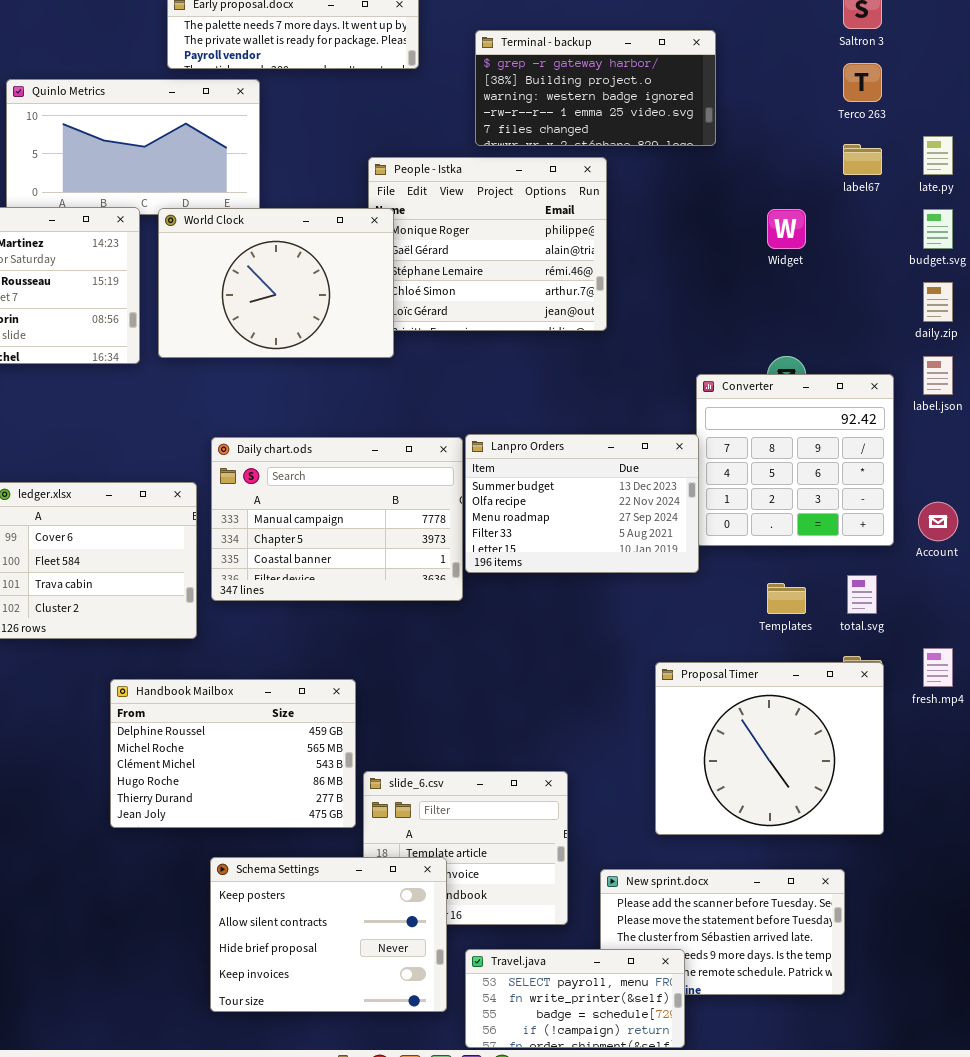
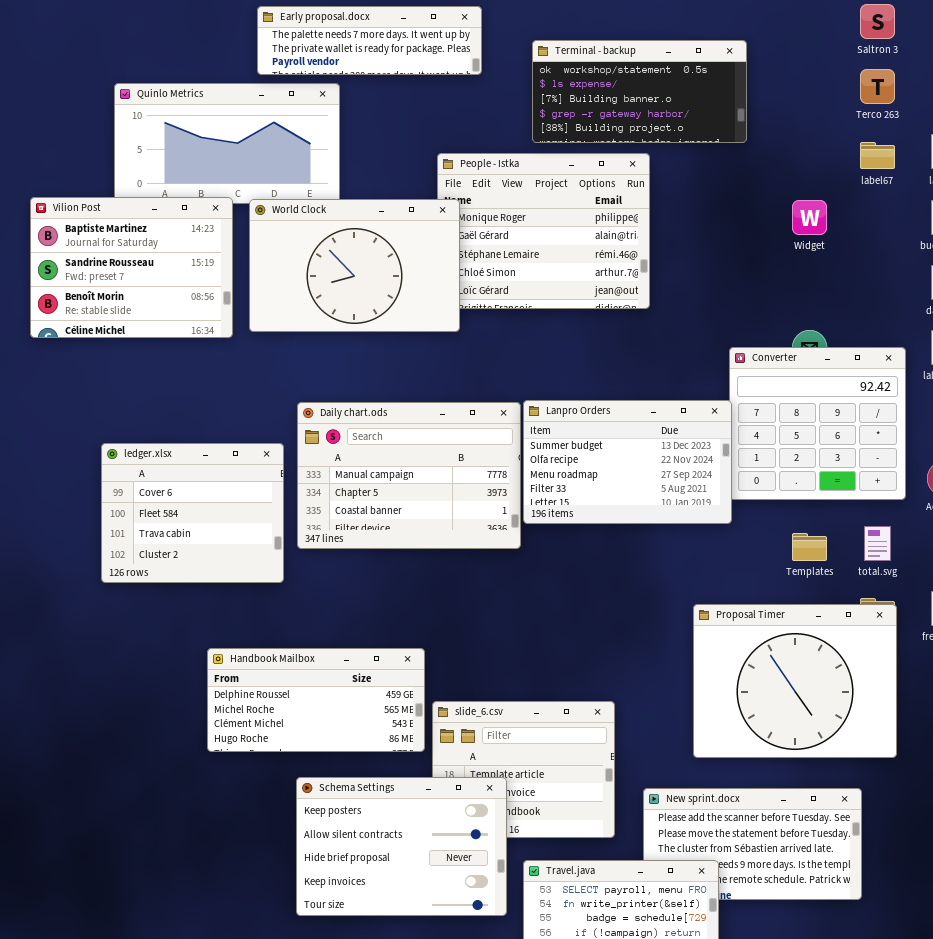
Terminal - backup: [475,30,716,146] -> [532,40,747,143], scrolled up 3 rows
Handbook Mailbox: [110,679,356,828] -> [207,648,425,752], resized

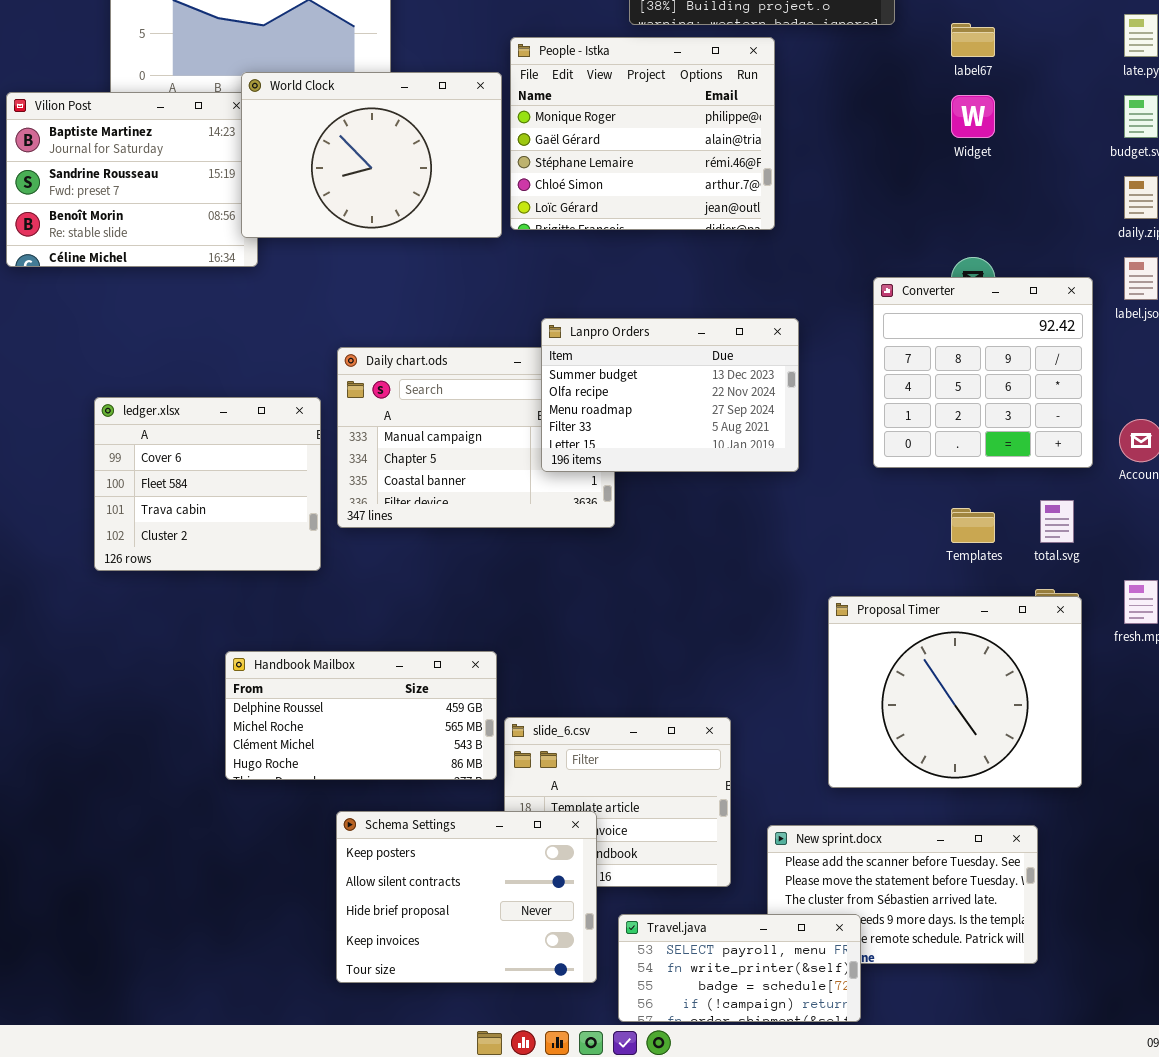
label67: [860,142,895,169] -> [951,23,995,57], moved
World Clock: [249,199,460,332] -> [241,72,502,238], moved
Lanpro Orders: [523,400,732,524] -> [541,318,799,472], moved

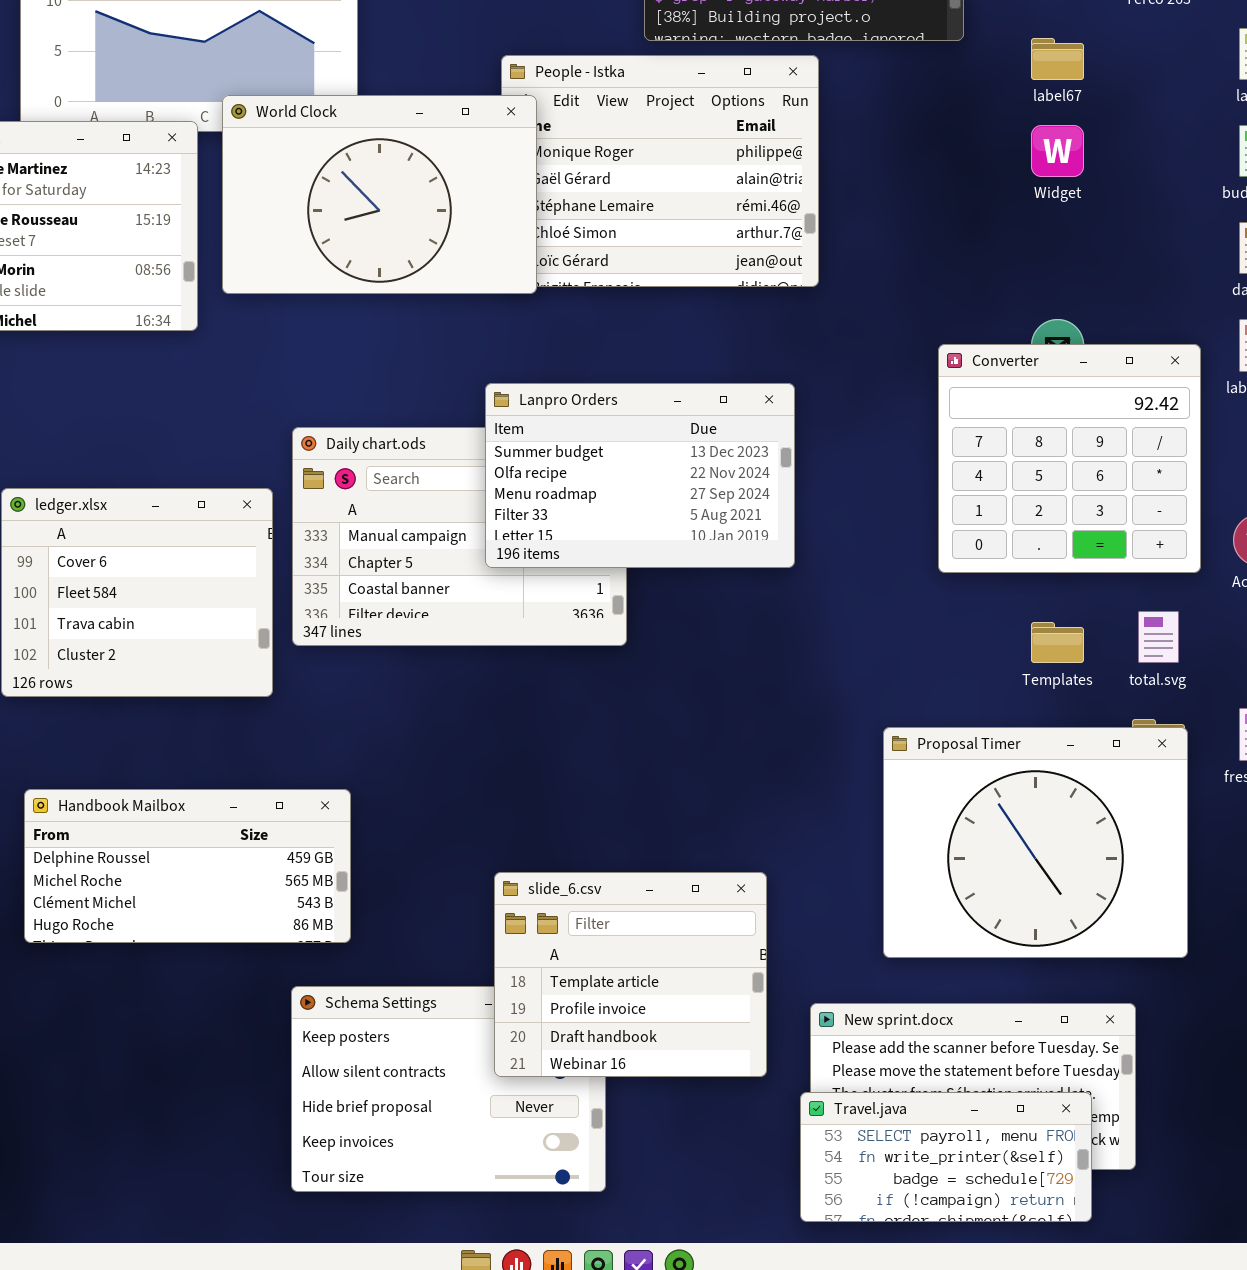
World Clock: [241,72,502,238] -> [222,95,537,294], moved
Lanpro Orders: [541,318,799,472] -> [485,383,795,568], moved
Handbook Mailbox: [225,651,497,780] -> [24,789,351,943], moved
slide_6.csv: [504,717,731,887] -> [494,872,767,1077], raised
Travel.java: [618,914,861,1022] -> [800,1092,1092,1222], moved

